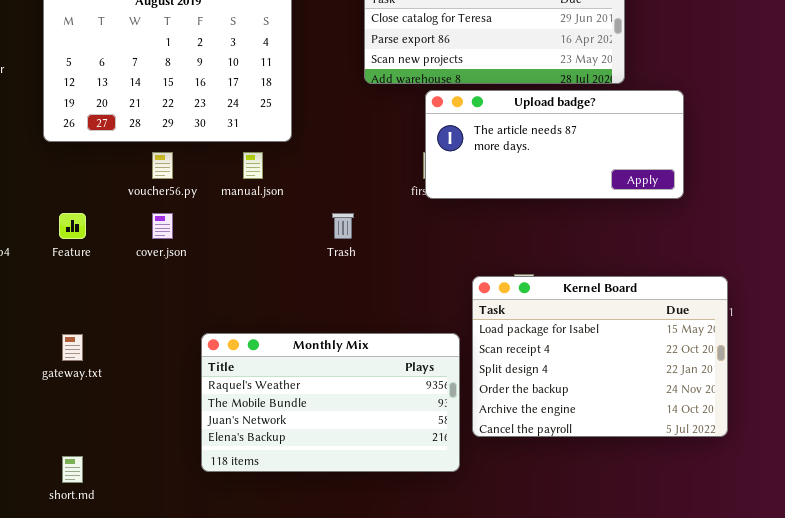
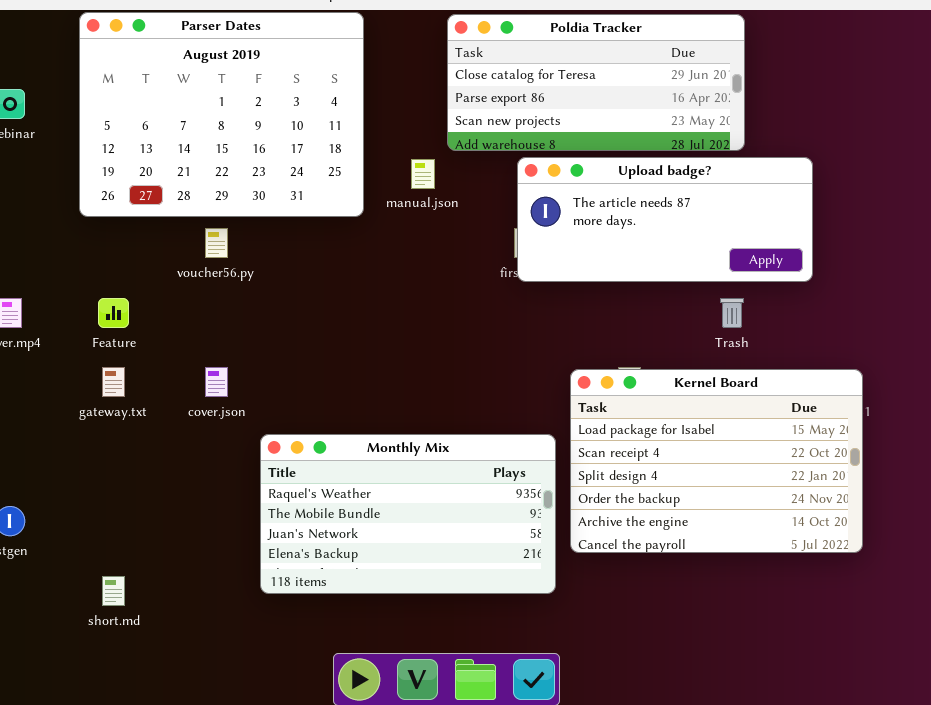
manual.json: [243,152,263,179] -> [411,159,435,189], moved
cover.json: [152,213,173,239] -> [205,367,228,397], moved
Trash: [332,213,354,239] -> [720,298,744,328], moved
gateway.txt: [62,334,83,361] -> [102,367,125,397], moved

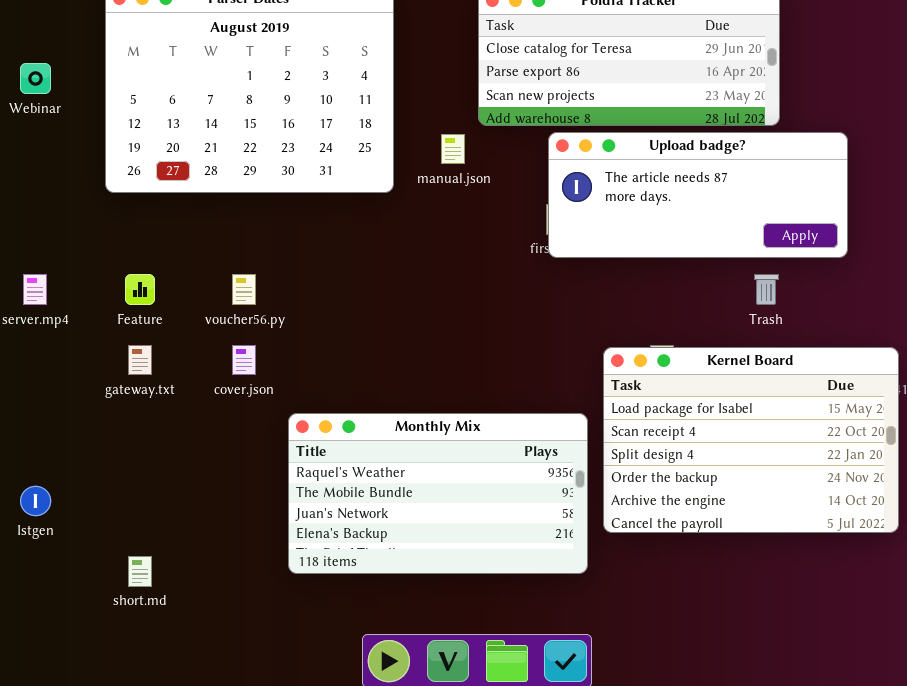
voucher56.py: [205,228,228,258] -> [232,274,256,305], moved

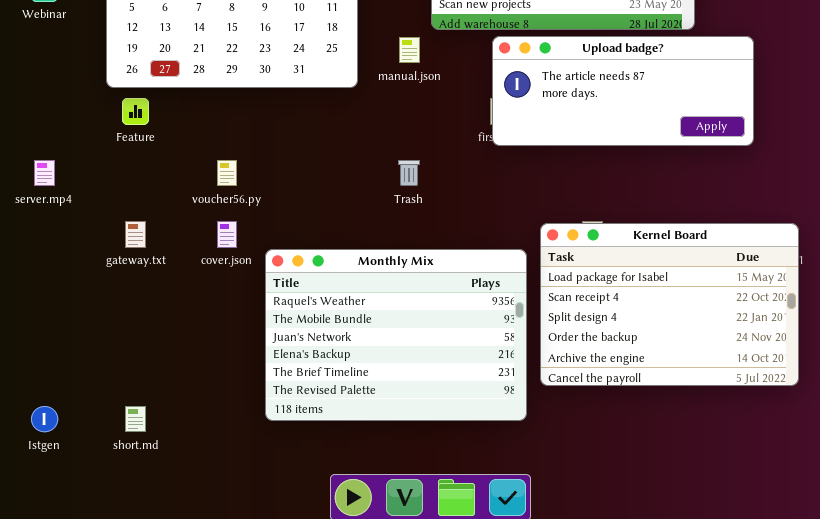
Feature: [125,274,155,305] -> [122,98,149,125], moved
Trash: [754,274,779,305] -> [398,160,420,186], moved
Monthly Mix: [288,413,588,574] -> [265,249,527,421], resized
Istgen: [20,486,51,516] -> [31,406,58,432], moved

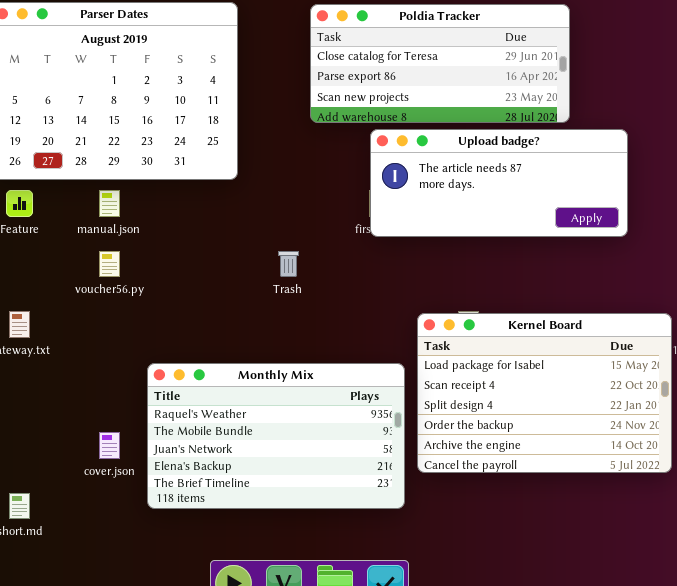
manual.json: [399,37,420,63] -> [99,190,120,217], moved
cover.json: [217,221,237,248] -> [99,432,120,459], moved
Monthly Mix: [265,249,527,421] -> [147,363,405,509], resized

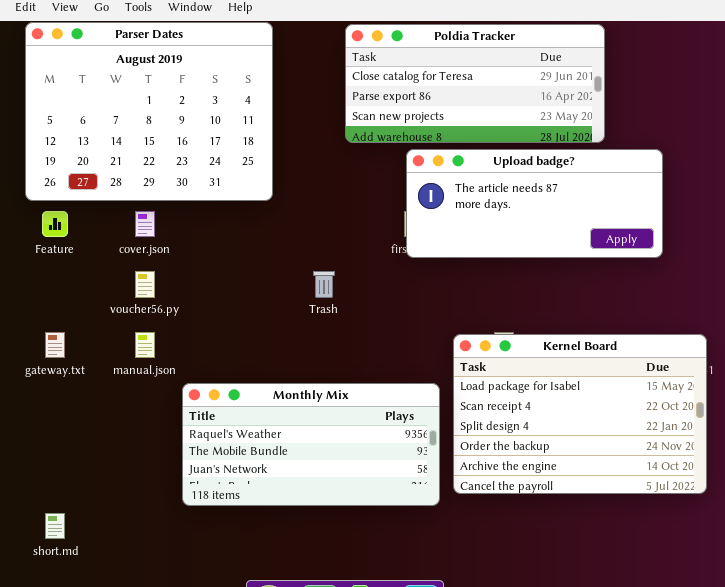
manual.json: [99,190,120,217] -> [135,332,155,358], moved
Monthly Mix: [147,363,405,509] -> [182,383,440,506], resized
cover.json: [99,432,120,459] -> [135,211,155,237], moved

